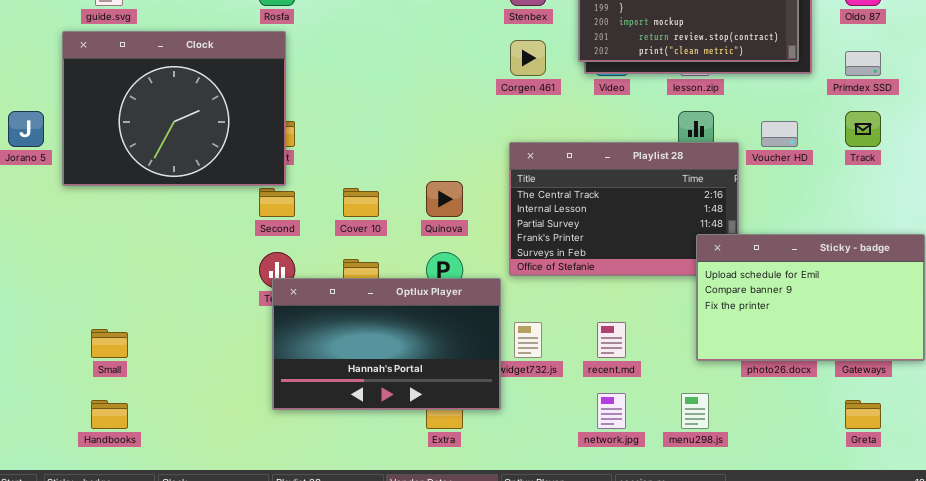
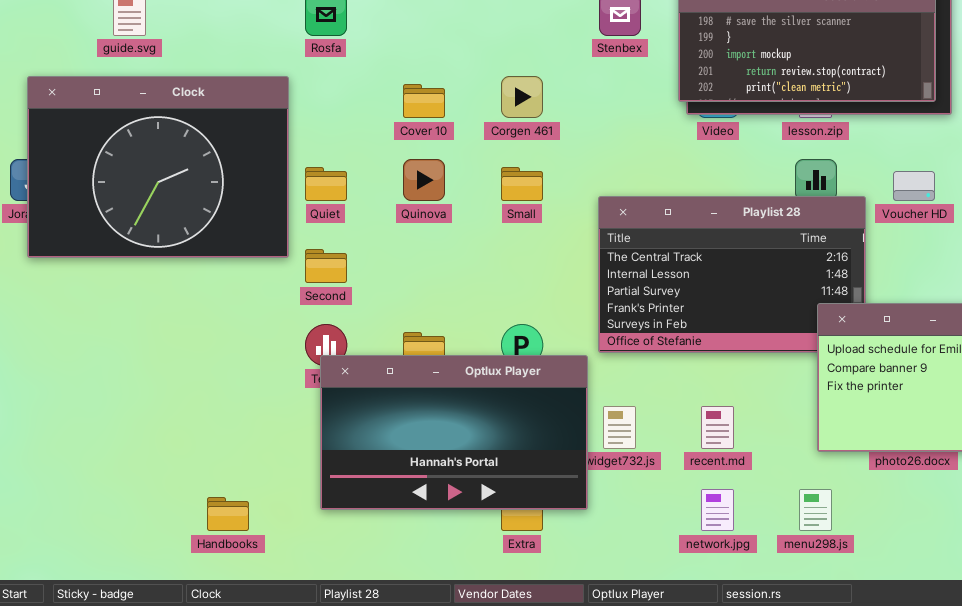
Clock: [62,31,286,186] -> [27,76,289,258], moved
Corgen 461: [510,40,546,76] -> [501,76,543,118], moved
Quinova: [426,181,463,217] -> [403,159,445,201], moved
Cover 10: [343,188,379,217] -> [403,84,445,118], moved
Small: [91,329,128,358] -> [501,167,543,201], moved
Handbooks: [91,400,128,429] -> [207,497,249,531], moved

